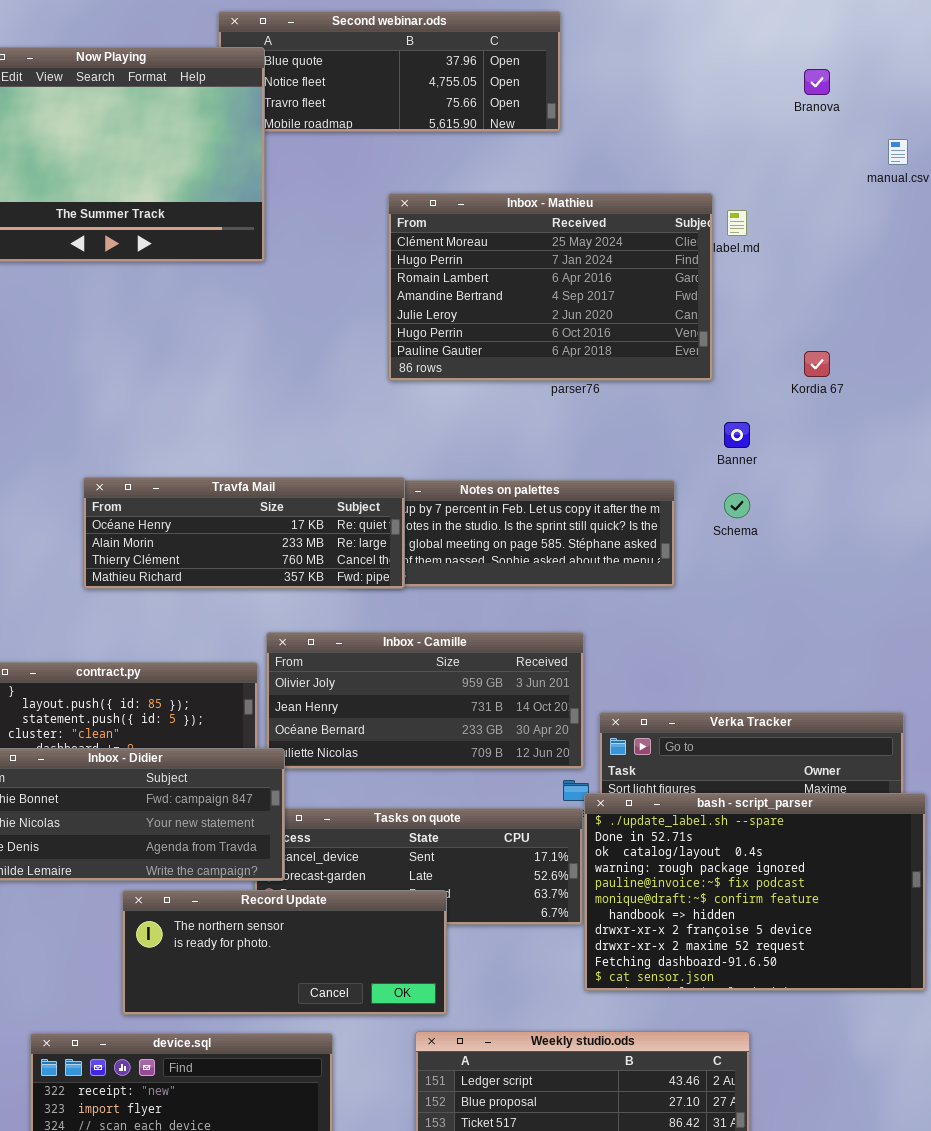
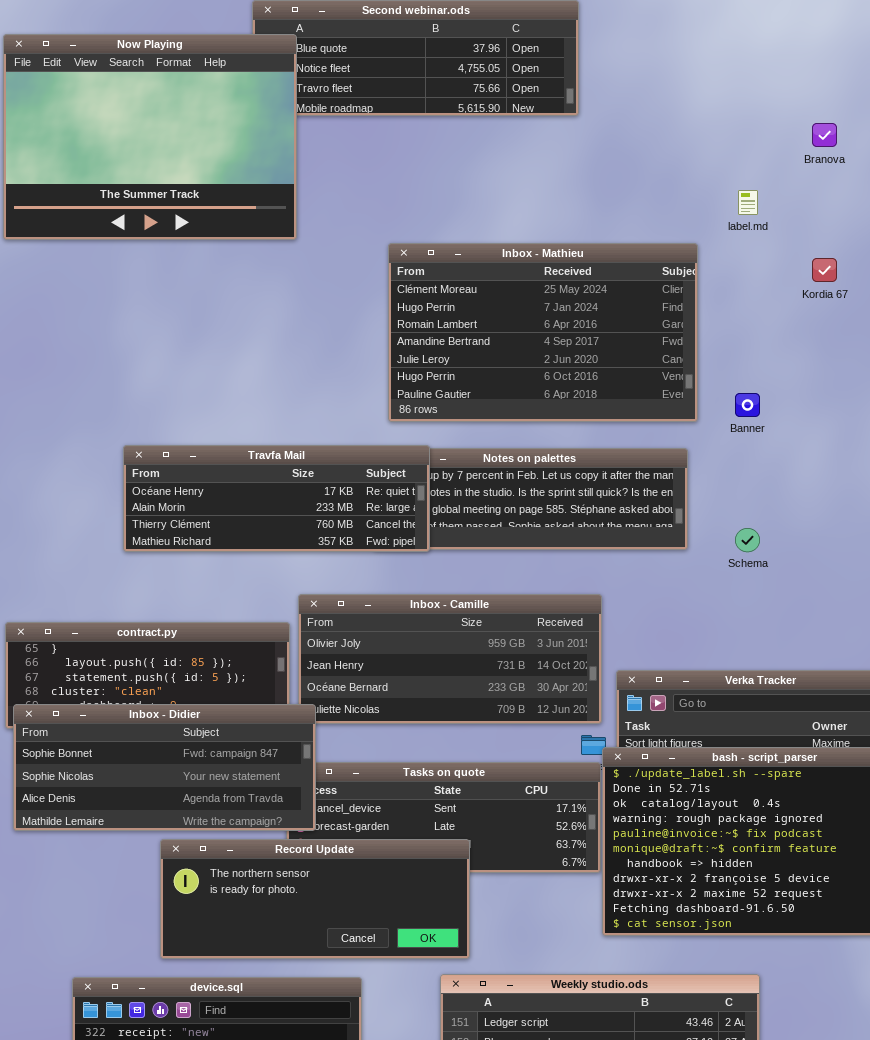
Branova: [804,69,830,95] -> [812,123,837,147], moved
Inbox - Mathieu: [388,193,713,381] -> [388,243,698,422], moved
Kordia 67: [804,351,830,377] -> [812,258,837,282], moved
Schema: [724,493,750,518] -> [735,528,760,552], moved

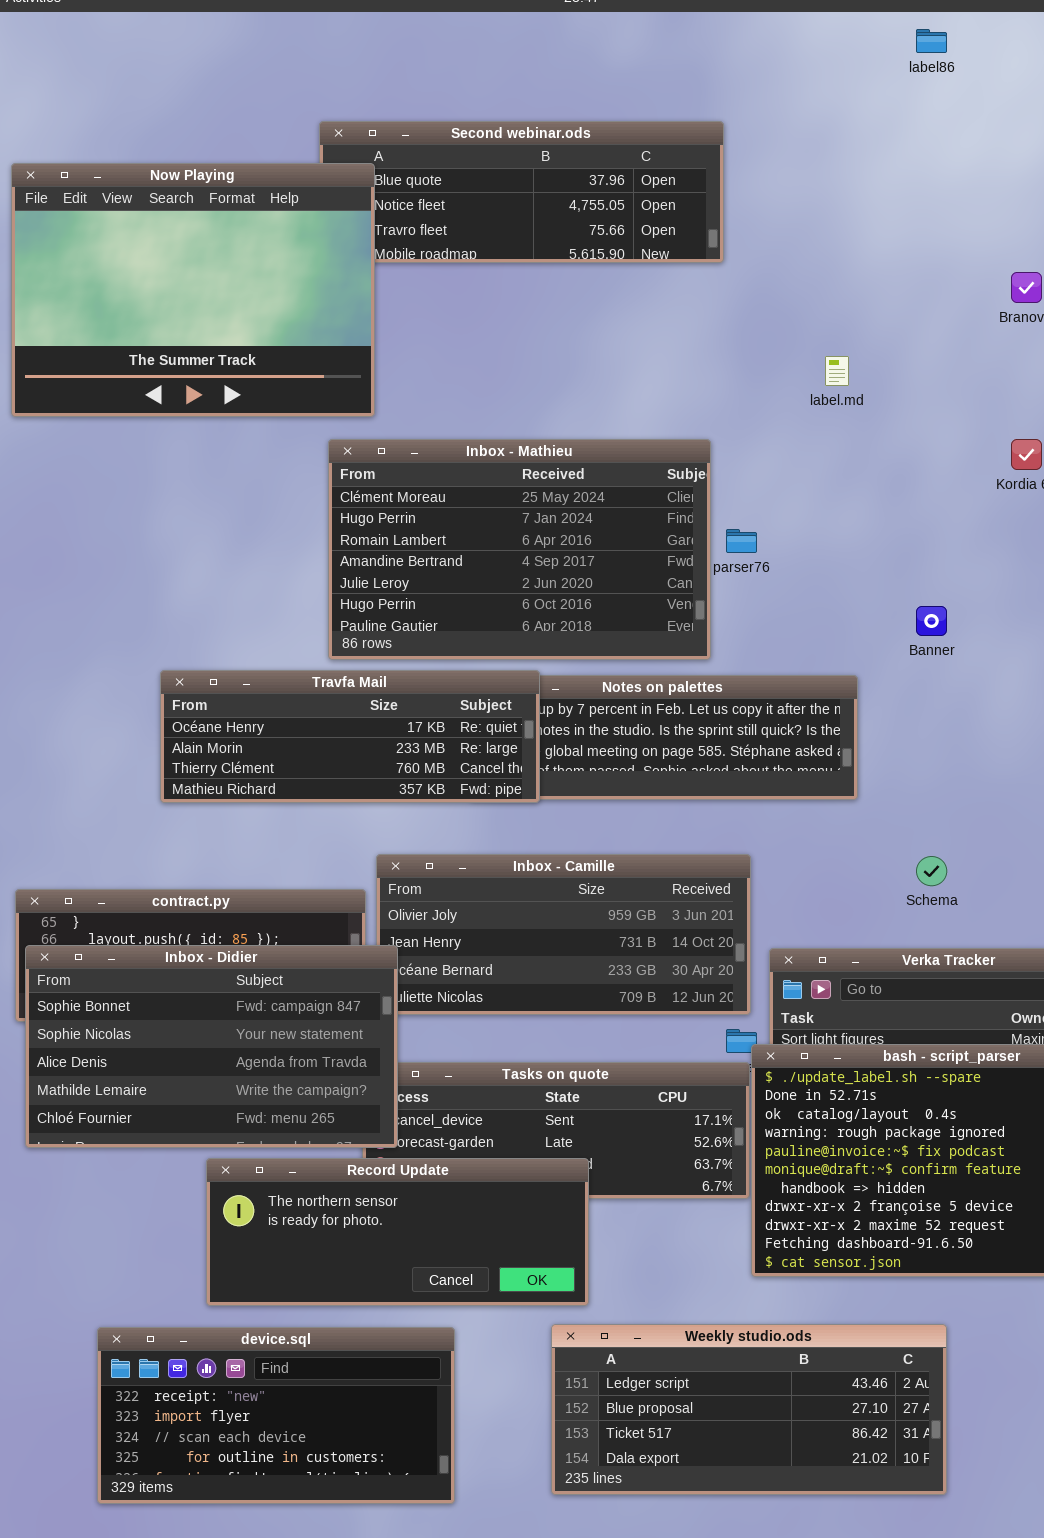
label.md: [738,190,758,215] -> [825,356,849,386], moved
Inbox - Mathieu: [388,243,698,422] -> [328,439,711,660], moved
Schema: [735,528,760,552] -> [916,856,947,886], moved
Inbox - Didier: [13,704,316,831] -> [25,945,398,1148], resized

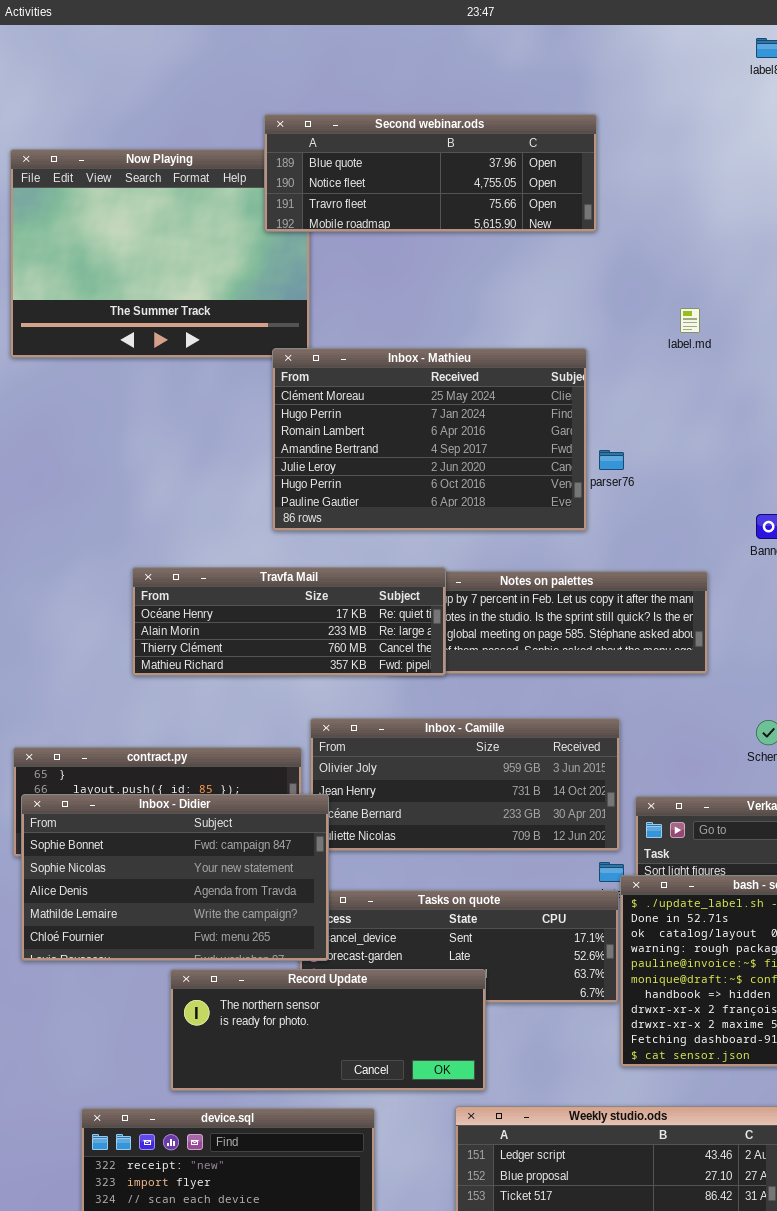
Second webinar.ods: [319,121,724,263] -> [264,114,597,232], raised
Inbox - Mathieu: [328,439,711,660] -> [272,348,587,531], moved

